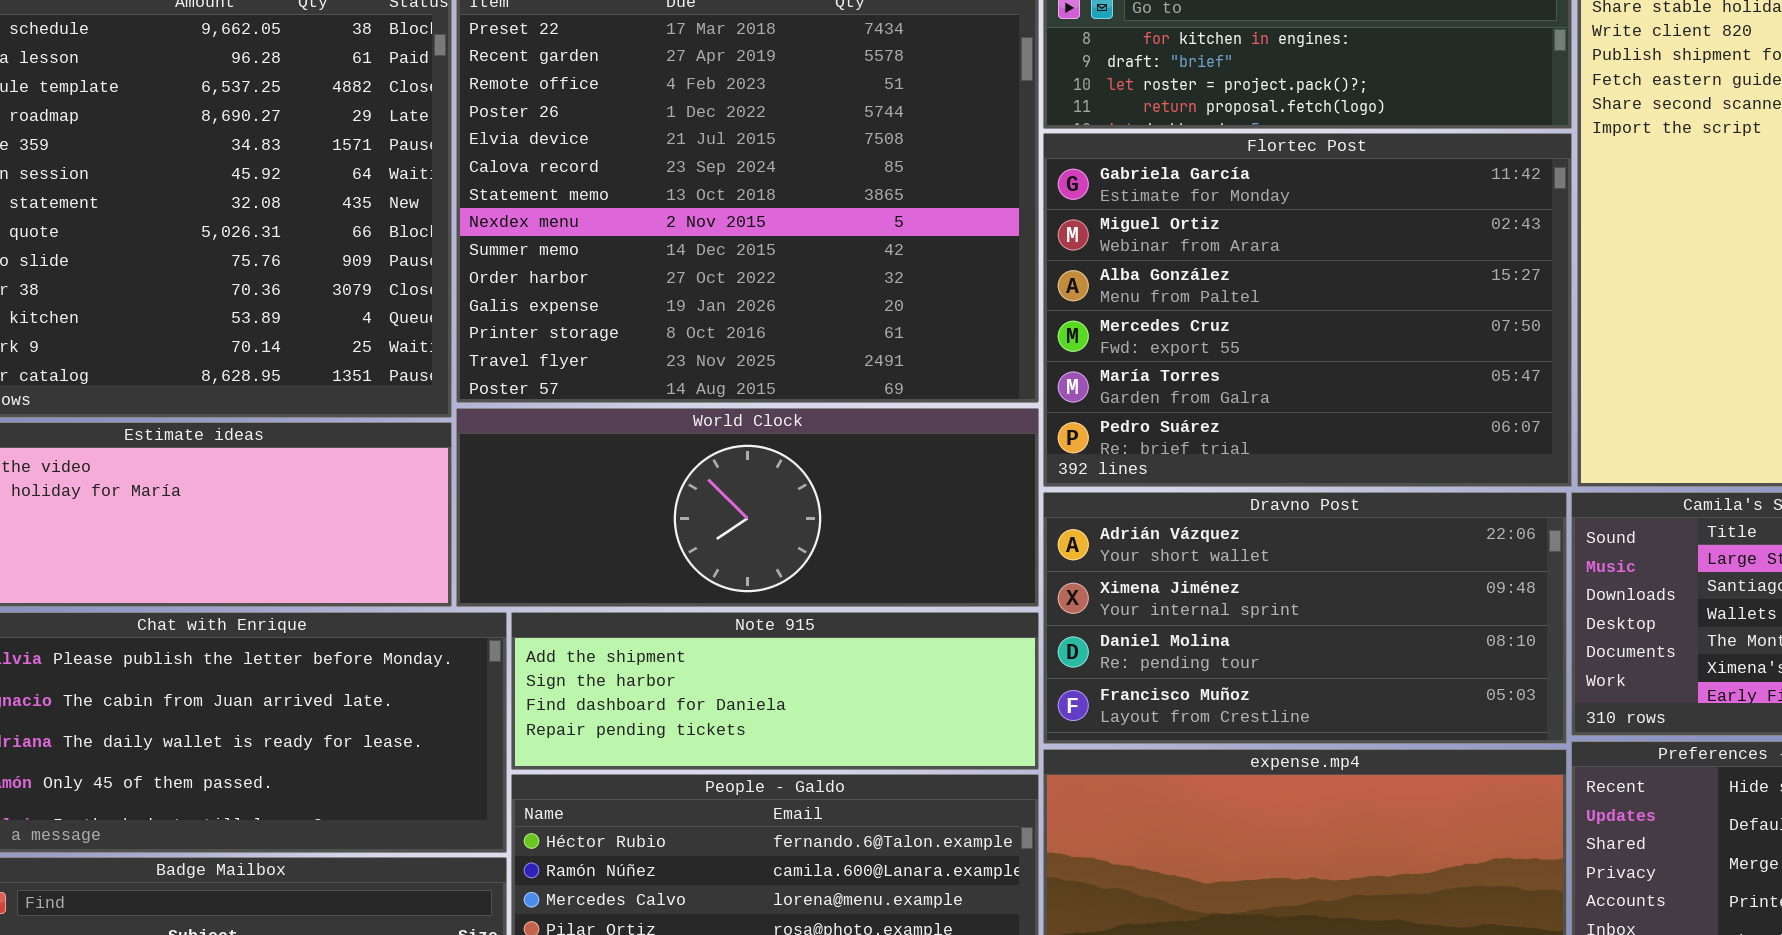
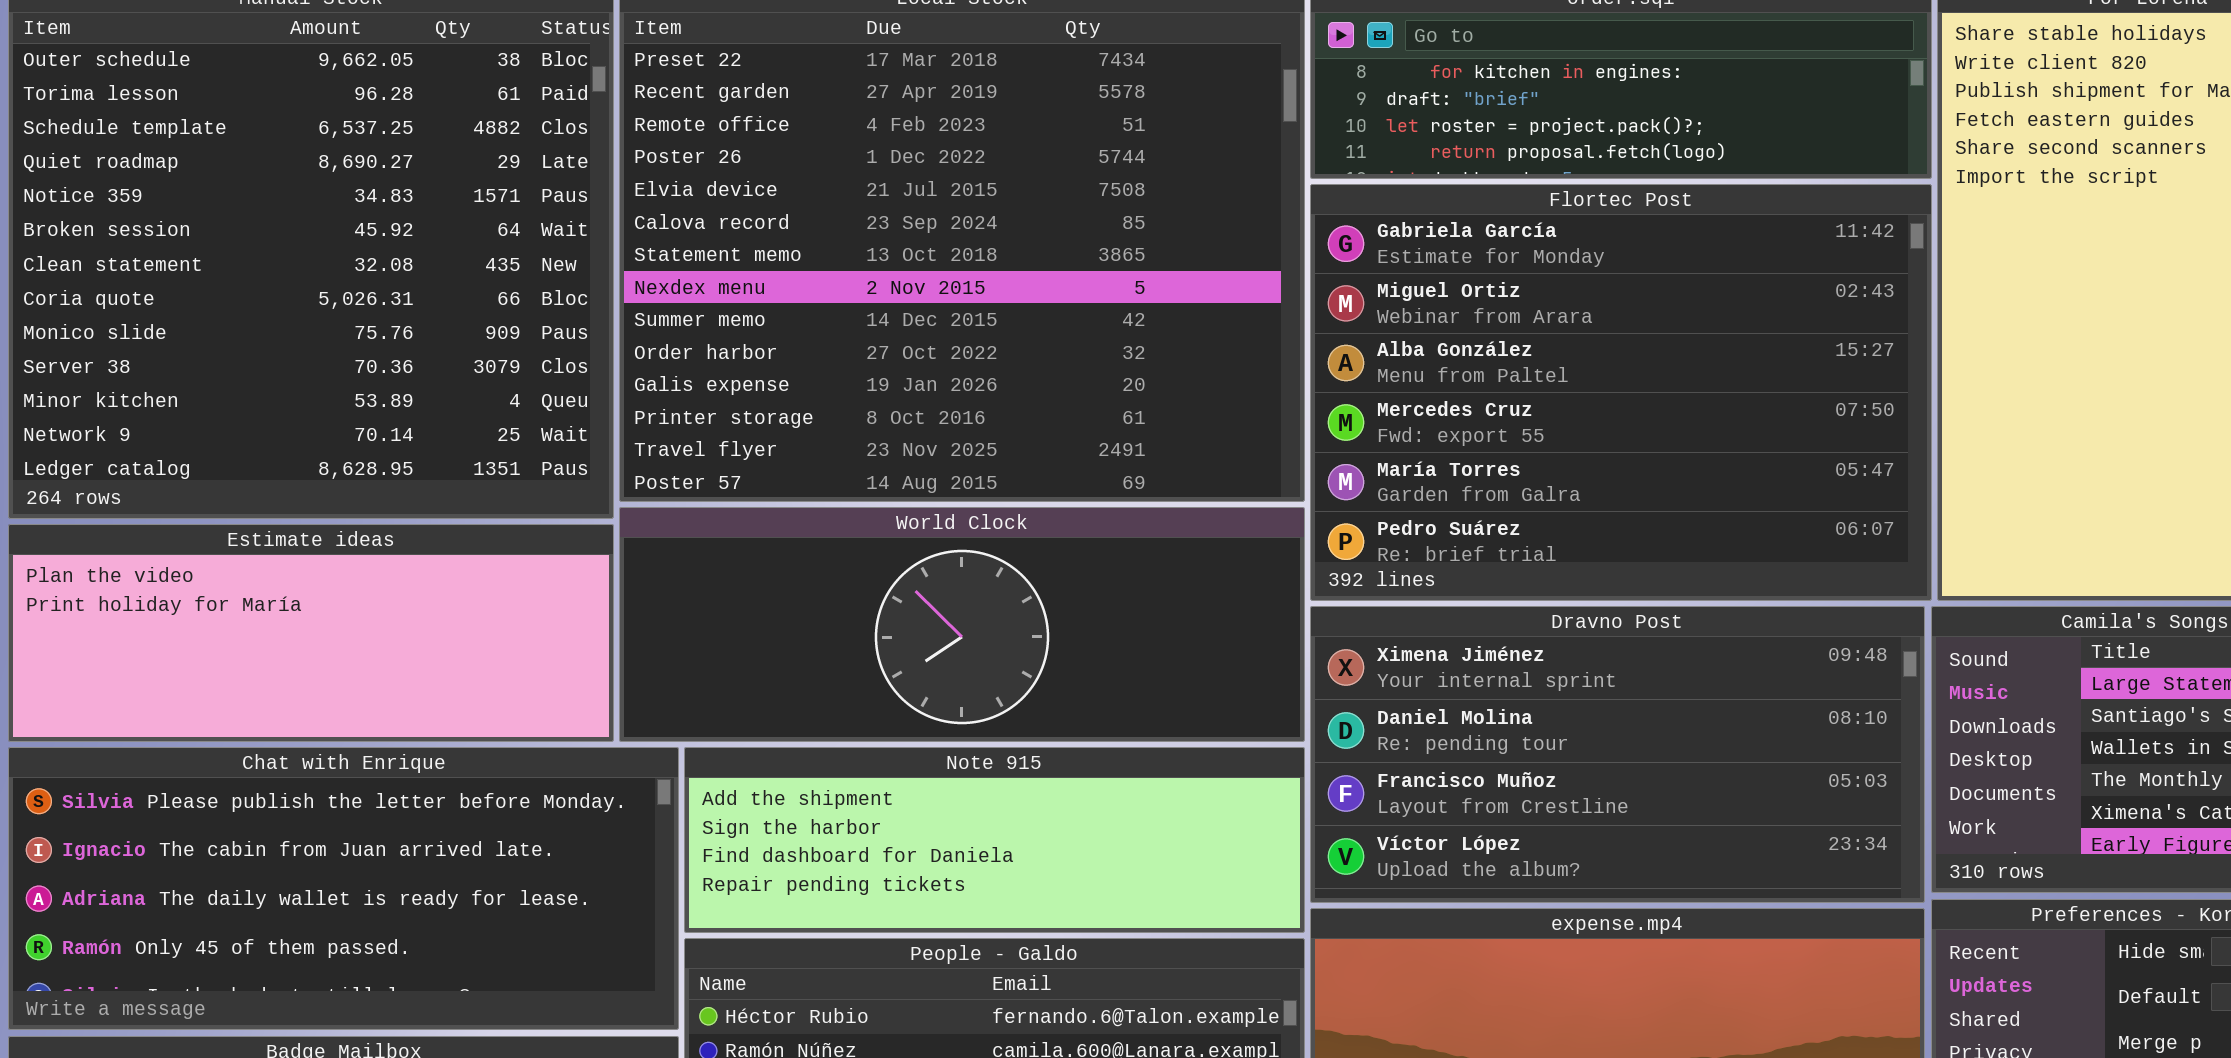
Dravno Post: [1043,492,1567,744] -> [1310,606,1925,903], scrolled down 1 row

